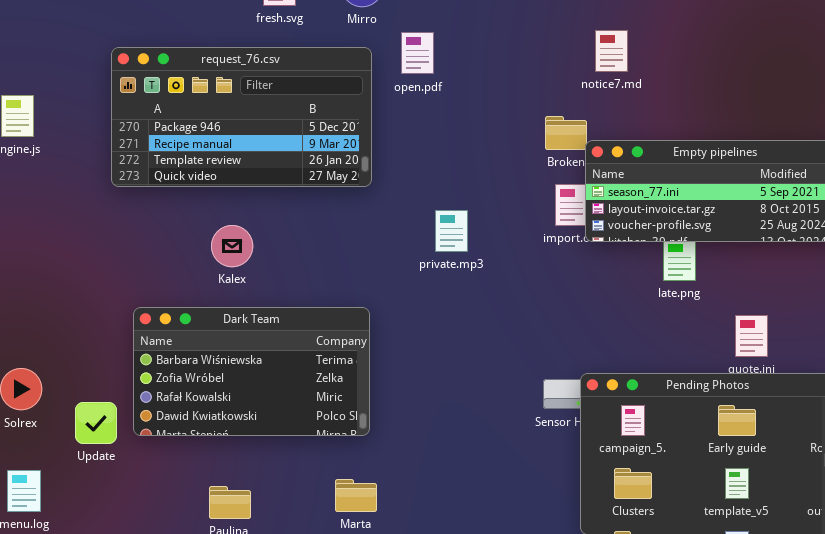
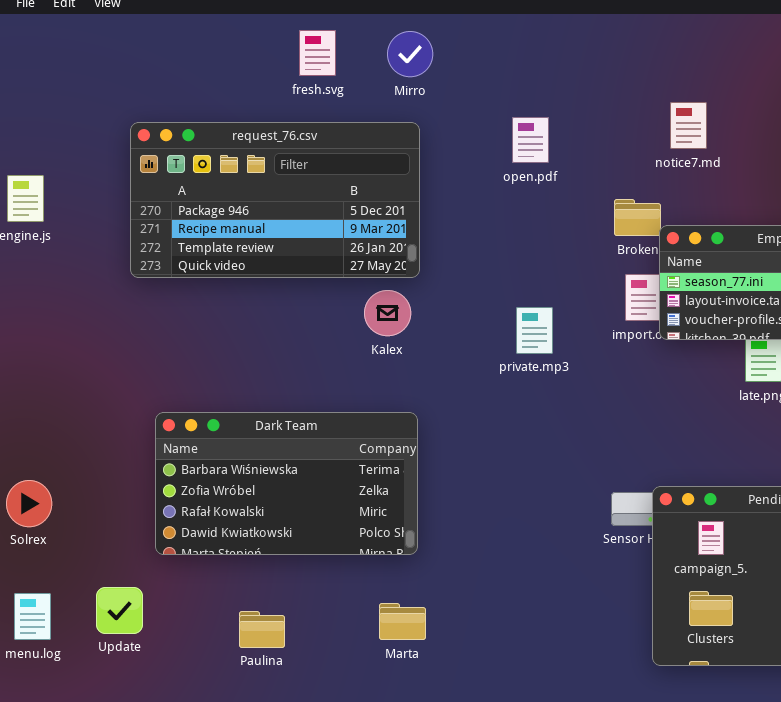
open.pdf: [401,32,434,74] -> [512,117,549,163], moved
private.mp3: [435,210,468,252] -> [516,307,553,354], moved
Kalex: [211,225,253,267] -> [364,290,411,336], moved
Update: [75,402,117,444] -> [96,587,143,634], moved

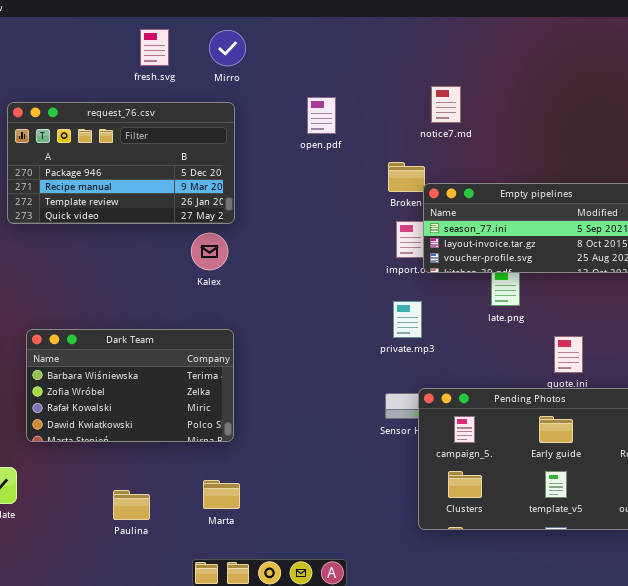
private.mp3: [516,307,553,354] -> [393,301,422,338], moved
Paulina: [239,611,285,648] -> [113,490,150,520], moved

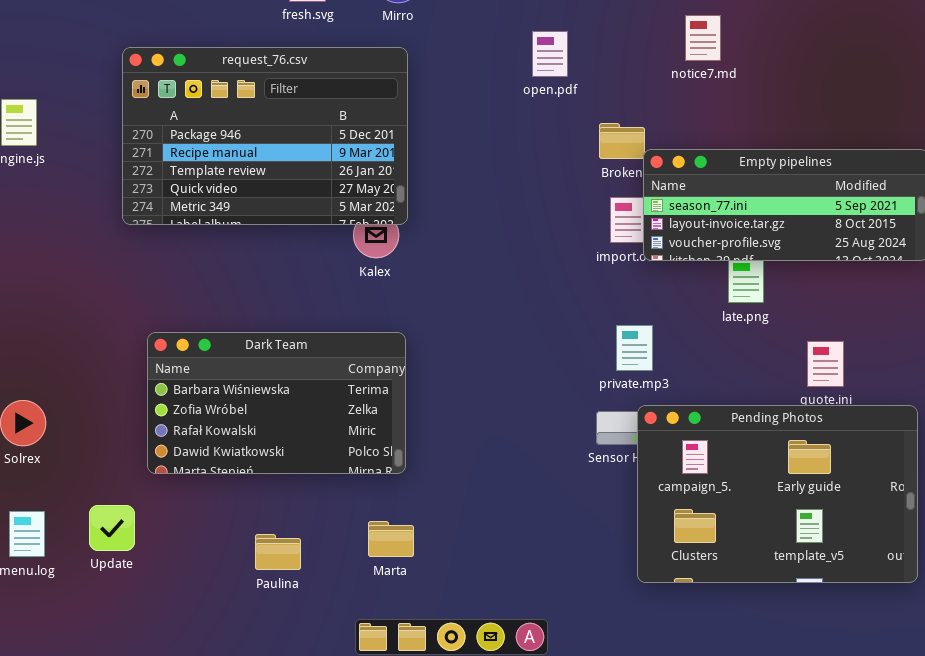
notice7.md: [431,86,461,123] -> [685,15,721,61], moved
open.pdf: [307,97,336,134] -> [532,31,568,77], moved
request_76.csv: [7,102,235,224] -> [122,47,408,225], resized
private.mp3: [393,301,422,338] -> [616,325,653,371], moved

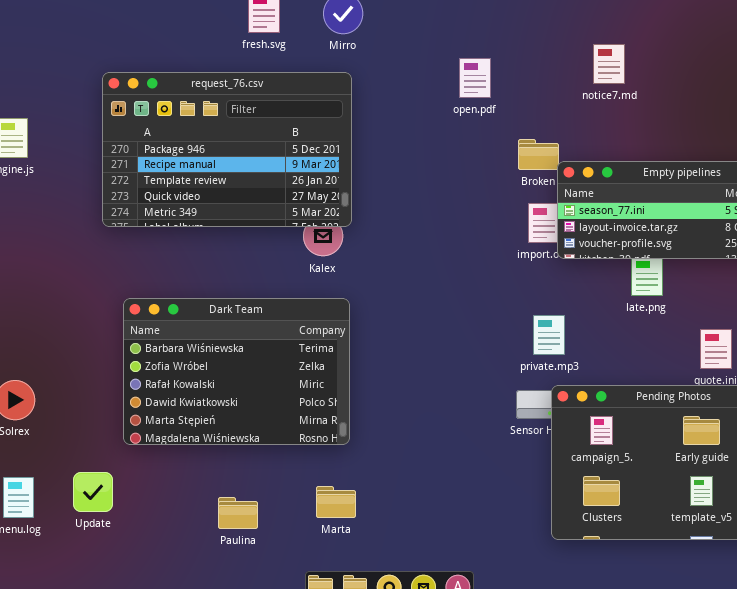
Dark Team: [147,332,406,474] -> [123,298,350,445], resized

